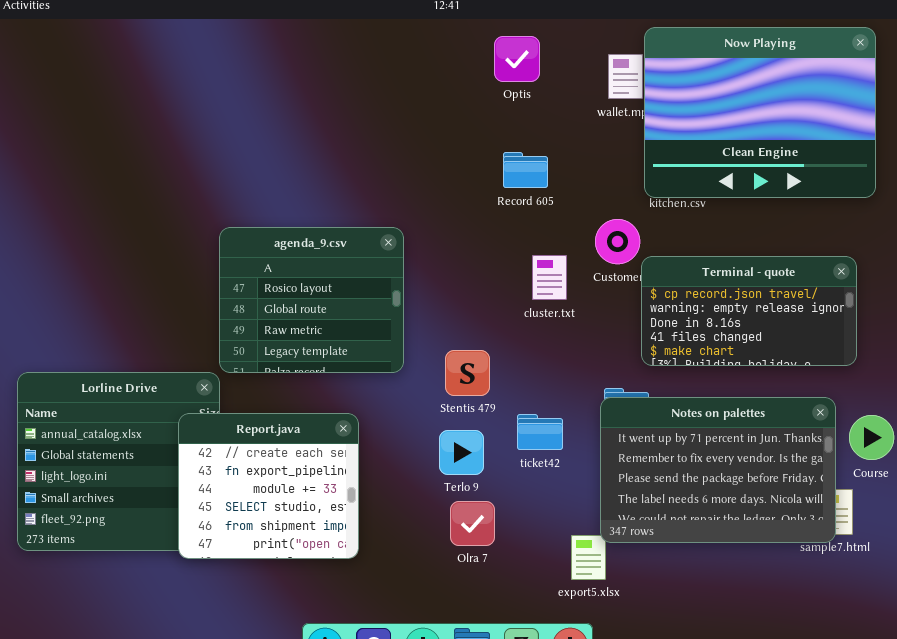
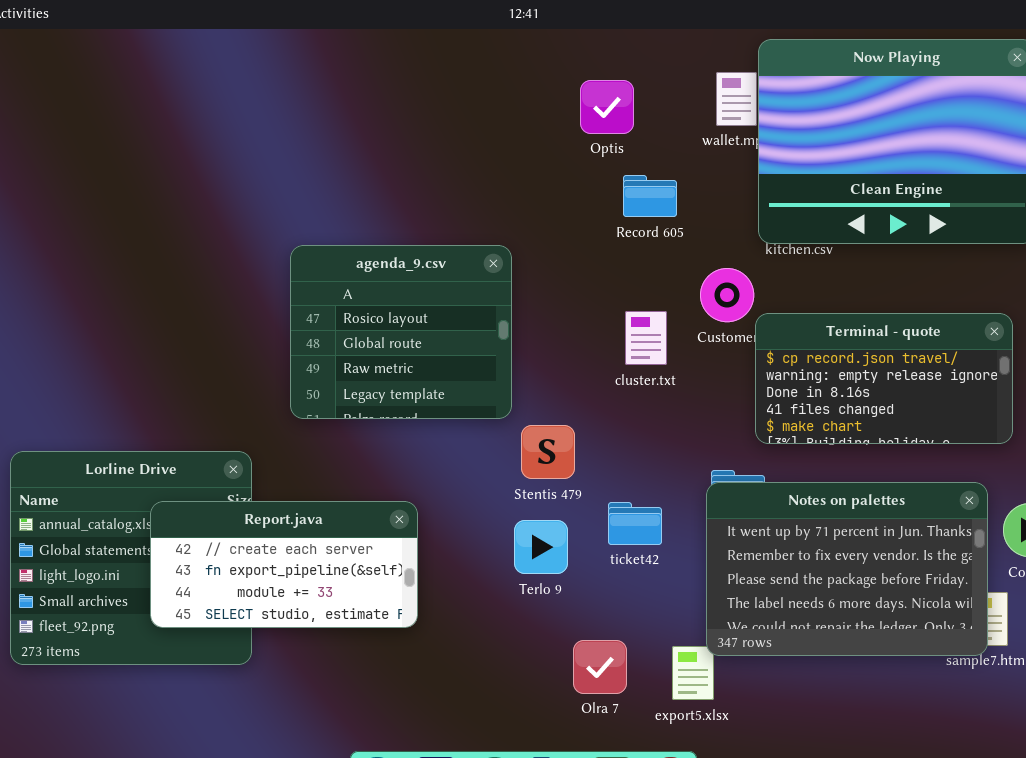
Optis: [494,36,540,82] -> [580,80,634,134], moved
Record 605: [503,152,548,188] -> [623,175,677,217], moved
agenda_9.csv: [219,227,404,373] -> [290,245,512,419], moved
Report.java: [178,413,359,559] -> [150,501,418,628], resized
Olra 7: [450,501,495,546] -> [573,640,627,694], moved

